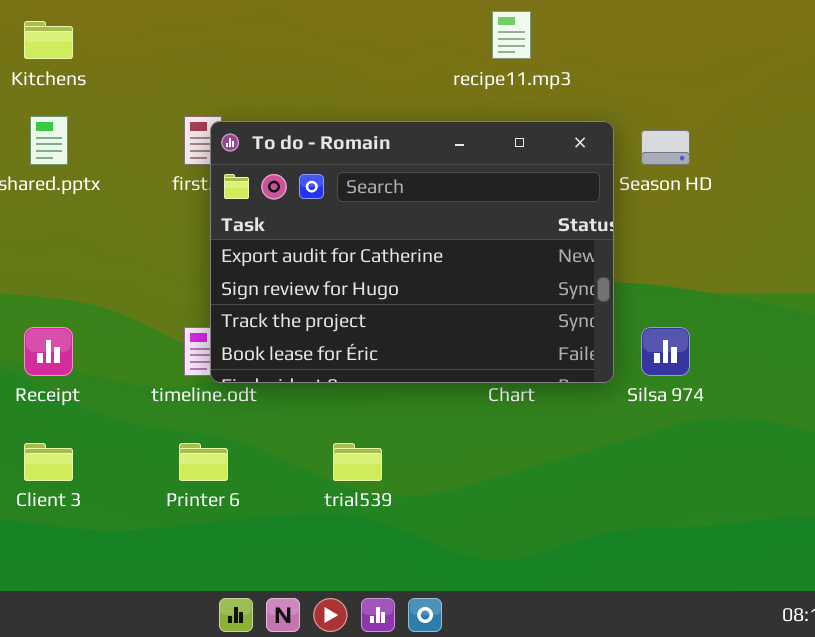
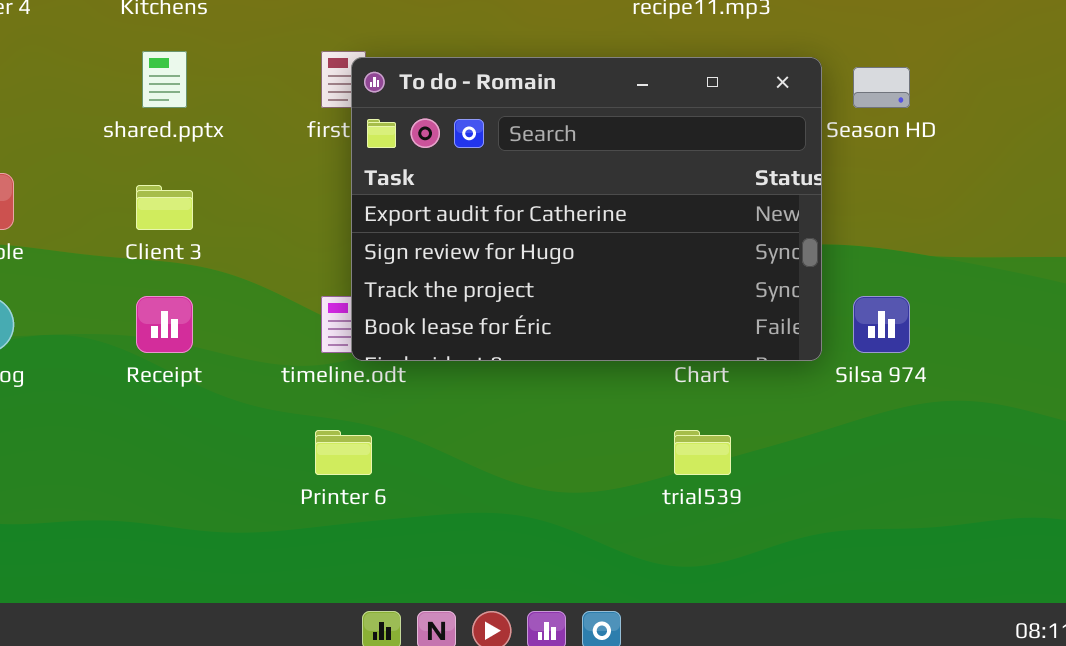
Client 3: [24,443,73,481] -> [136,185,193,230], moved
trial539: [333,443,382,481] -> [674,430,731,475], moved

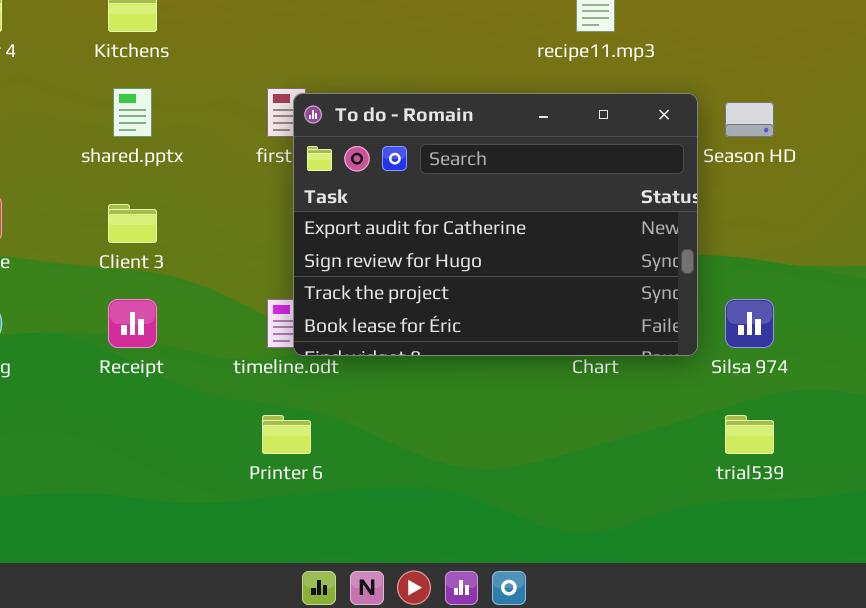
trial539: [674,430,731,475] -> [725,415,774,454], moved

